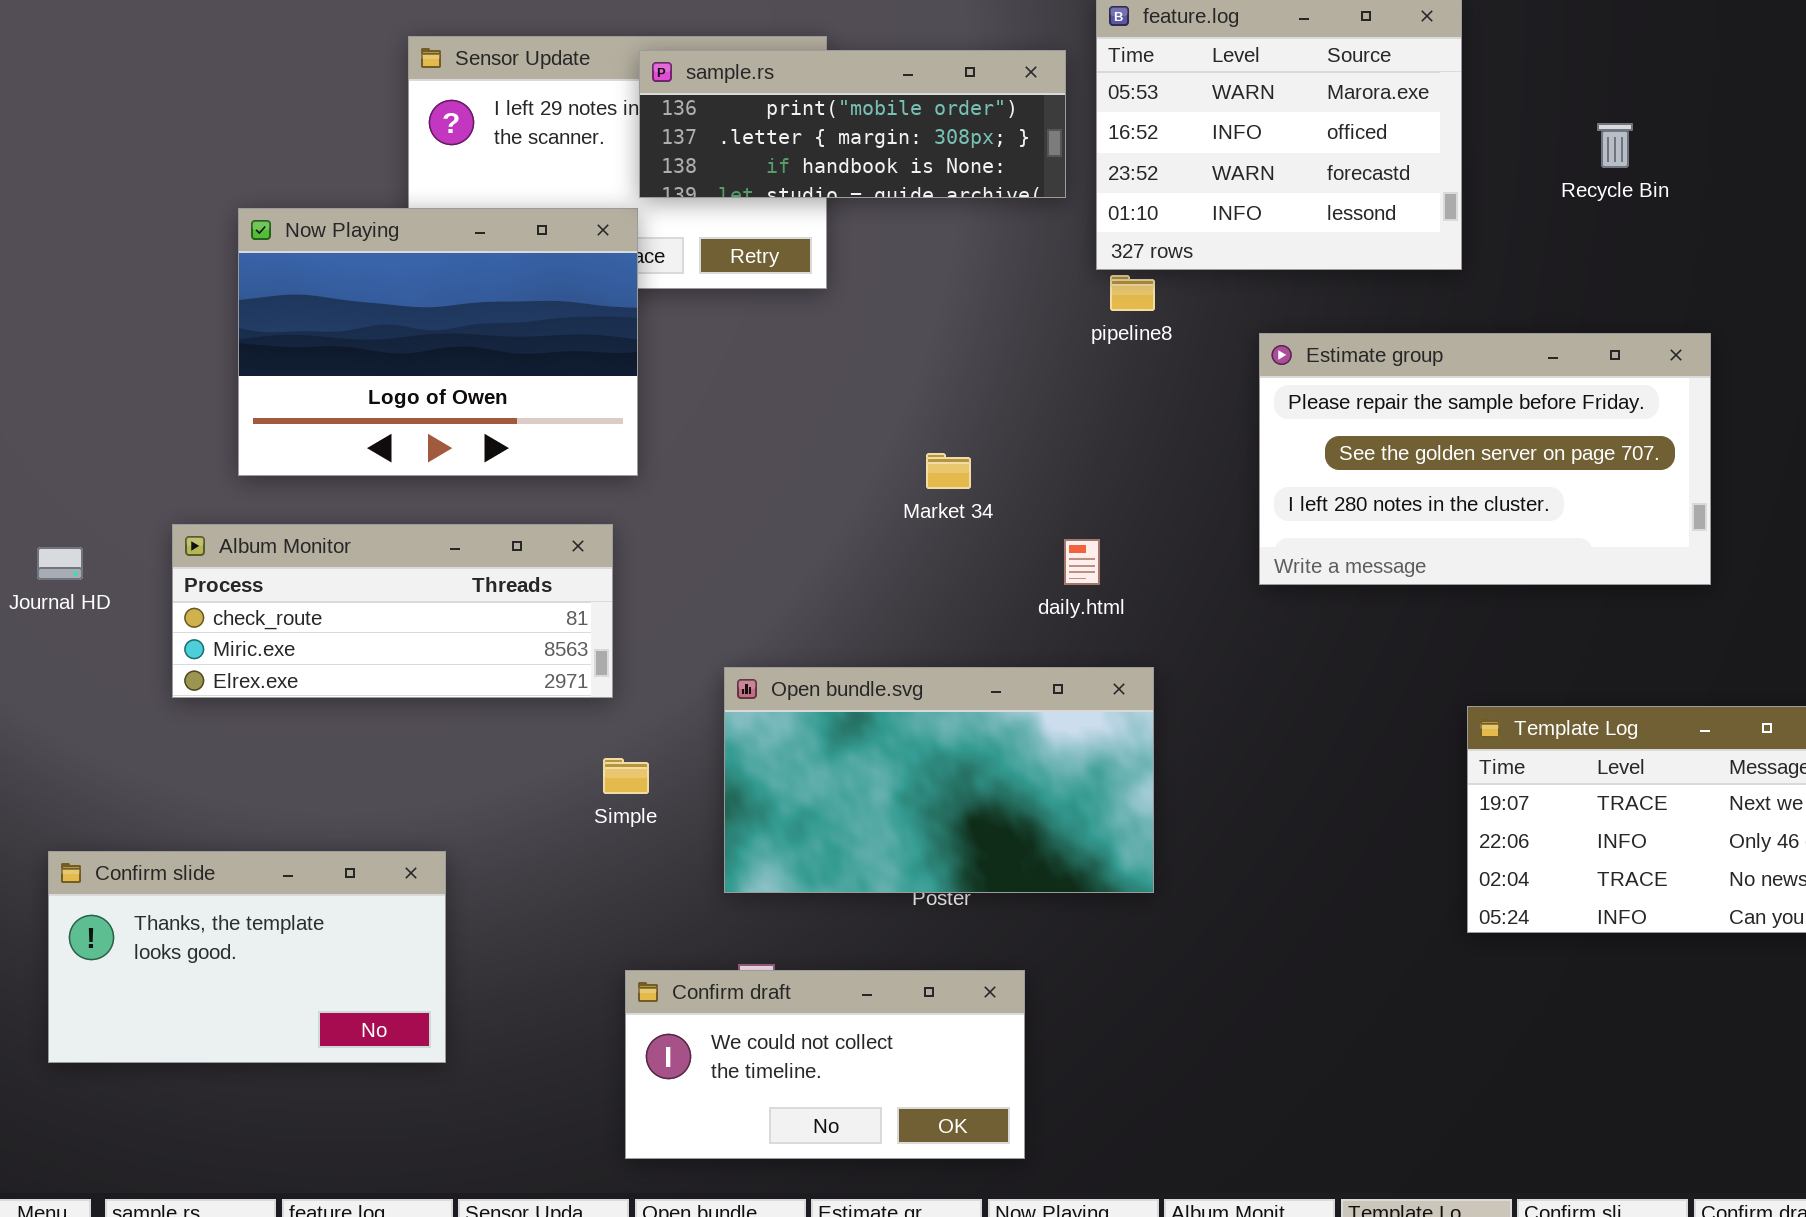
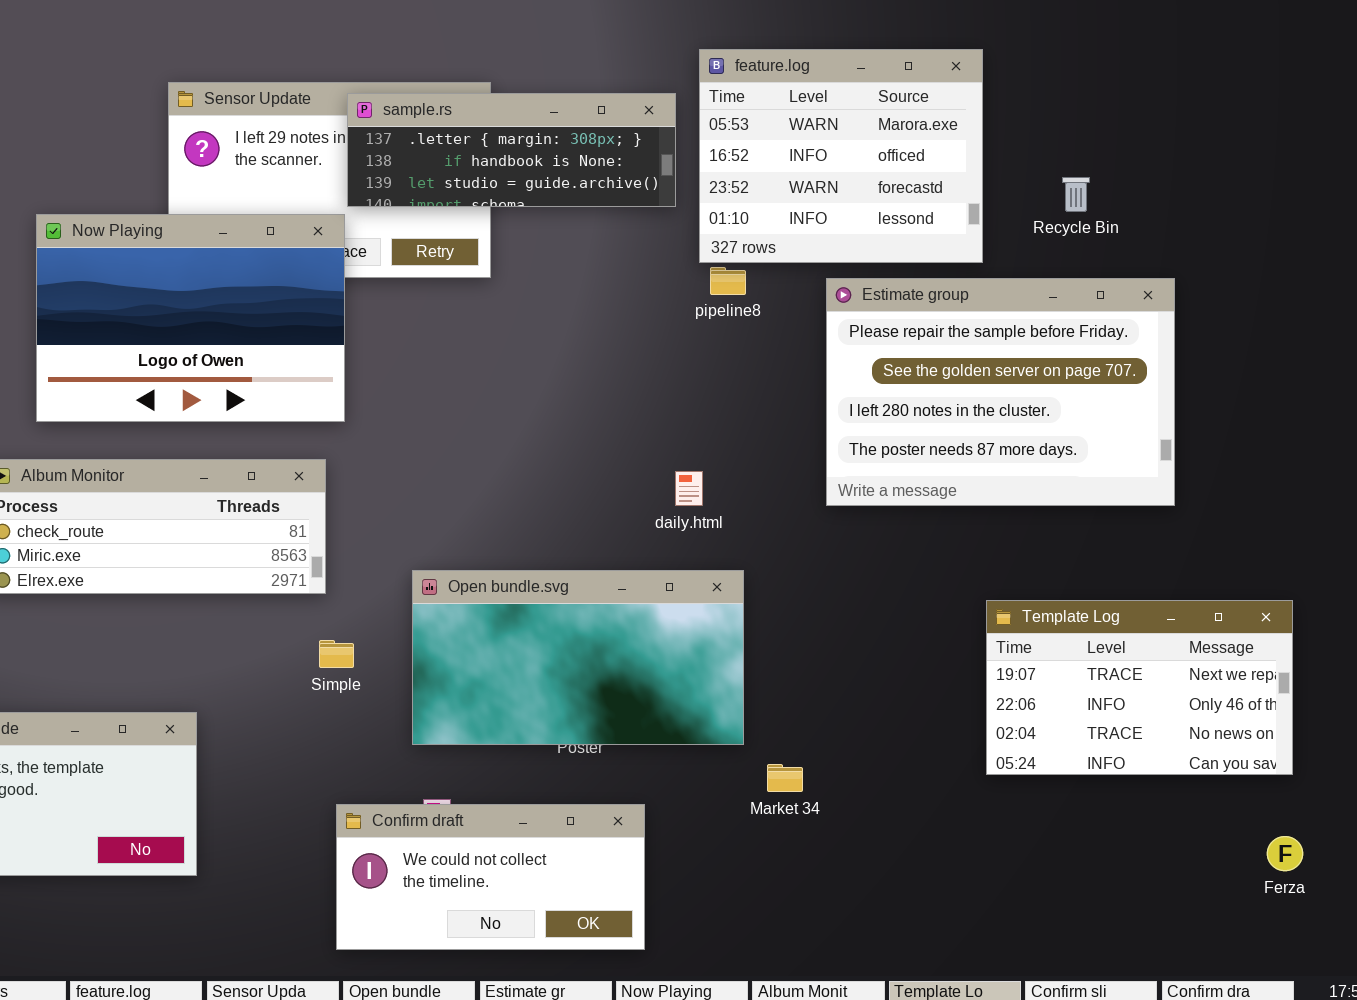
sample.rs: [639,50,1066,198] -> [347,93,676,207], scrolled down 1 row
Recycle Bin: [1597,123,1633,168] -> [1062,177,1090,212], moved
Estimate group: [1259,333,1711,585] -> [826,278,1175,506], resized
Market 34: [926,453,971,489] -> [767,764,803,792], moved

